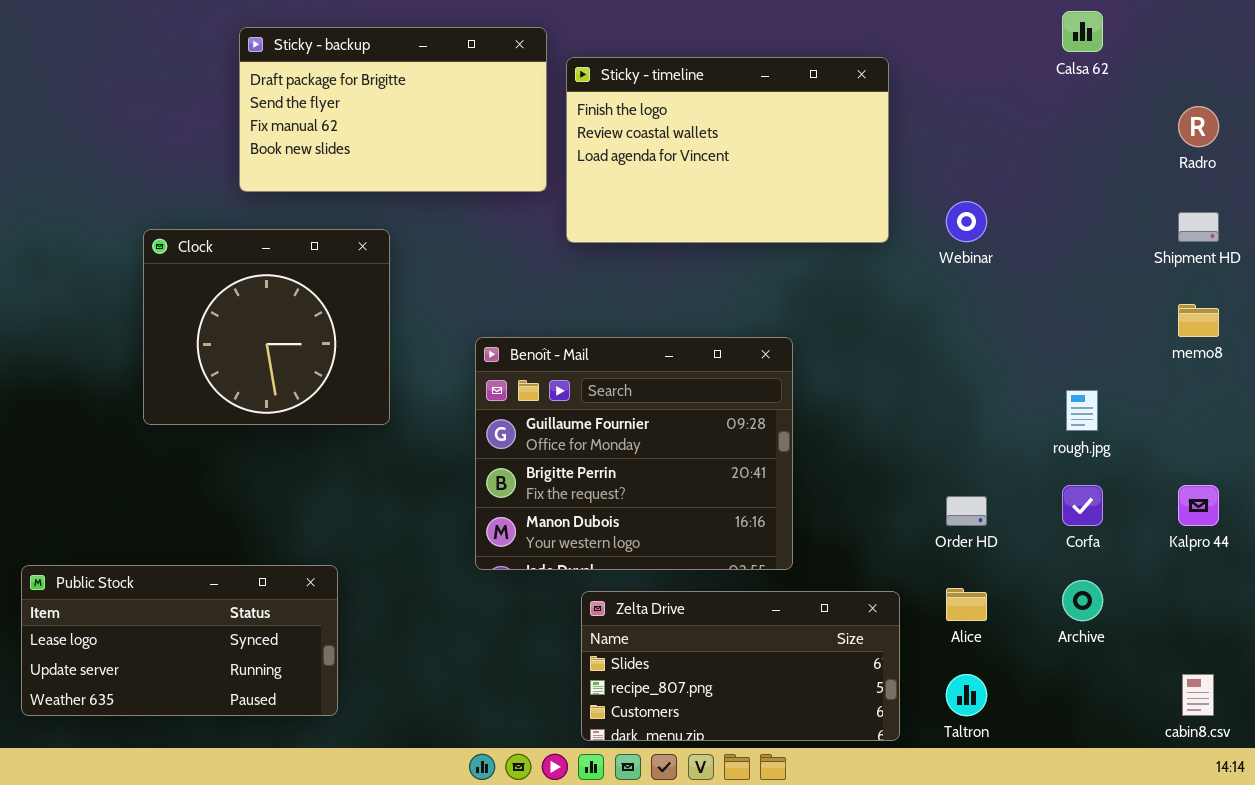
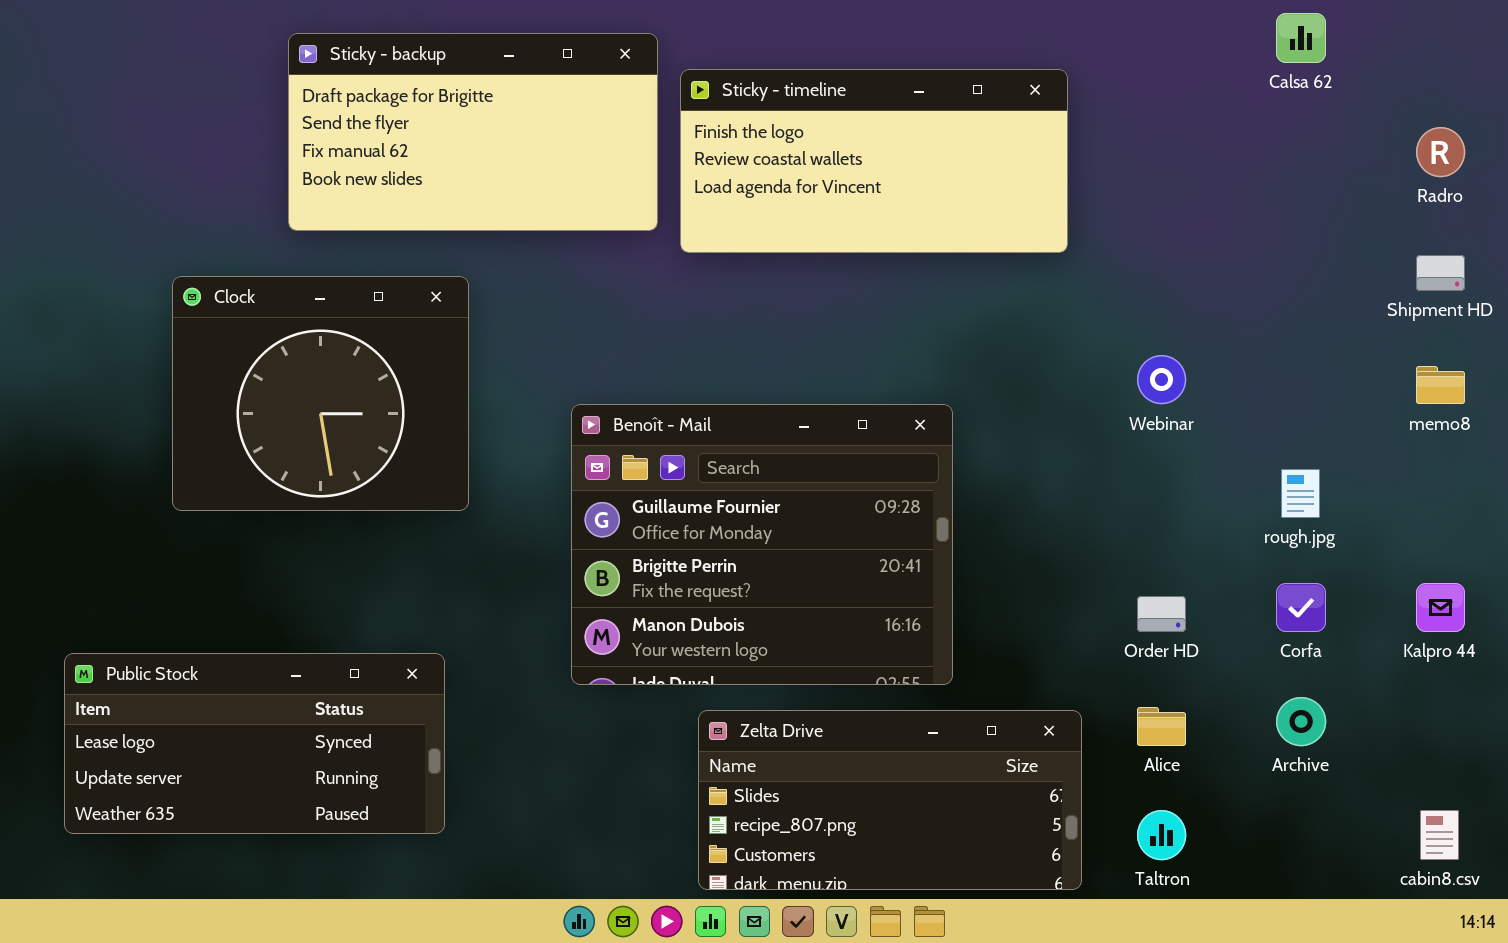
Sticky - timeline: [566,57,889,243] -> [680,69,1068,253], resized
Webinar: [946,201,987,242] -> [1137,355,1186,404], moved
Public Stock: [21,565,338,716] -> [64,653,445,834], moved

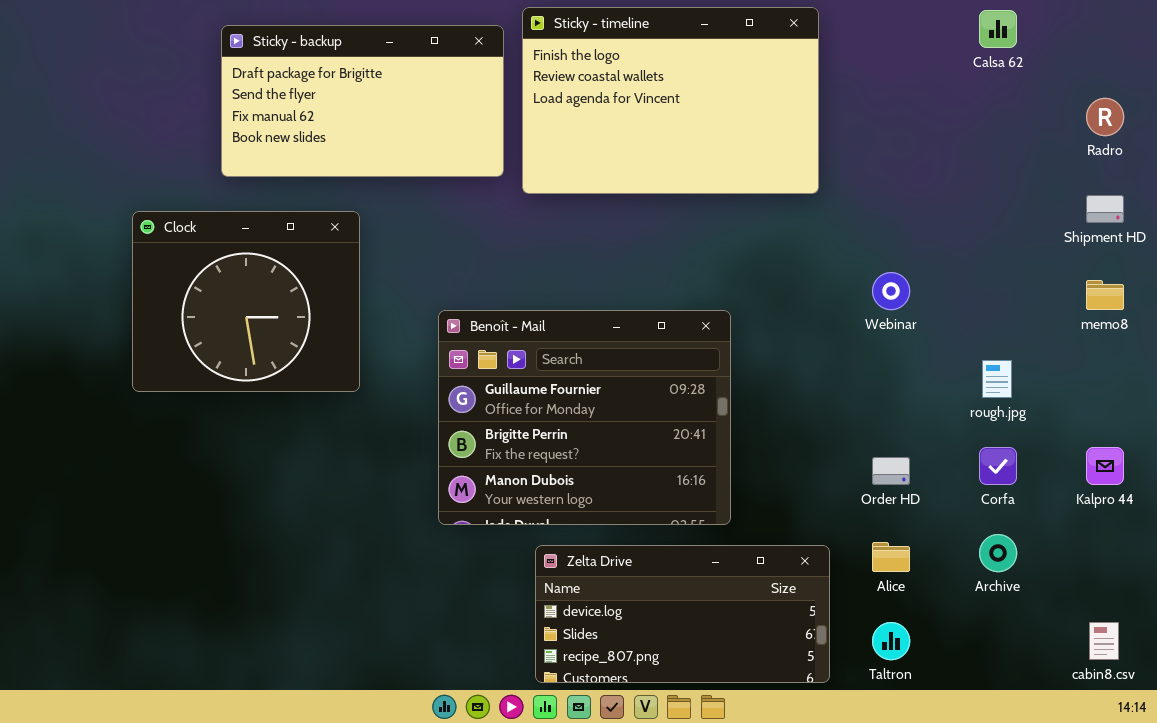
Sticky - timeline: [680,69,1068,253] -> [522,7,819,194], resized
Public Stock: [64,653,445,834] -> none, closed
Zelta Drive: [698,710,1082,890] -> [535,545,830,683], scrolled up 1 row

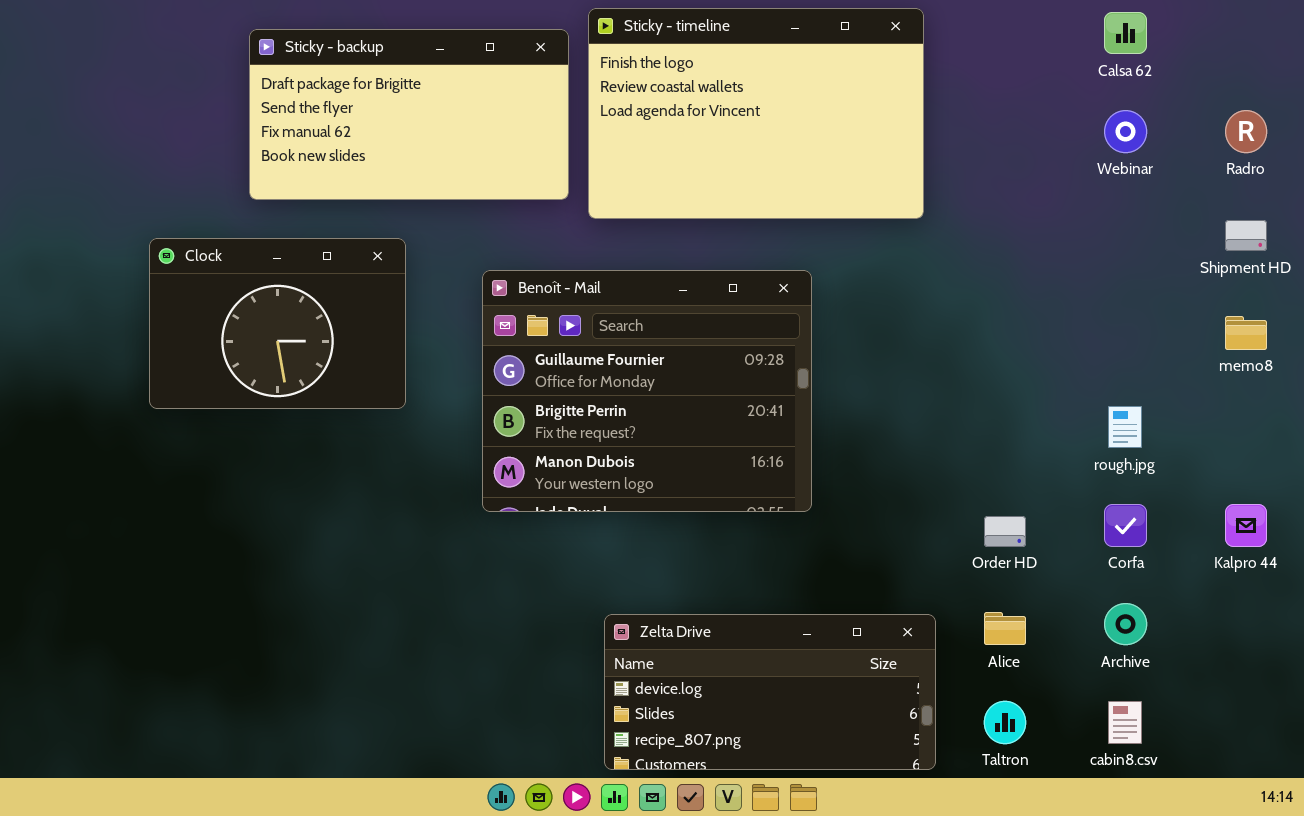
Clock: [132,211,360,392] -> [149,238,406,409], resized
Webinar: [872,272,910,310] -> [1104,110,1147,153], moved
Benoît - Mail: [438,310,731,525] -> [482,270,812,512], moved
cabin8.csv: [1089,622,1119,660] -> [1108,701,1142,744], moved

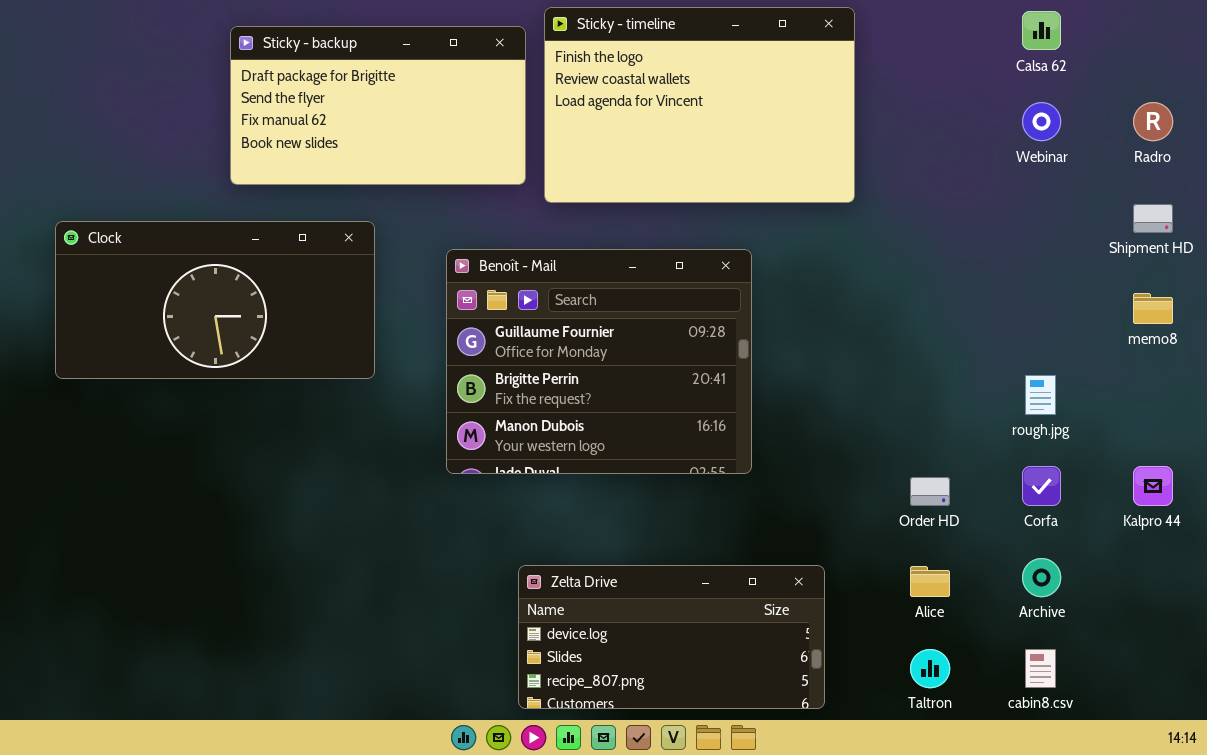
Clock: [149,238,406,409] -> [55,221,375,379], resized
Zelta Drive: [604,614,936,770] -> [518,565,825,709], moved

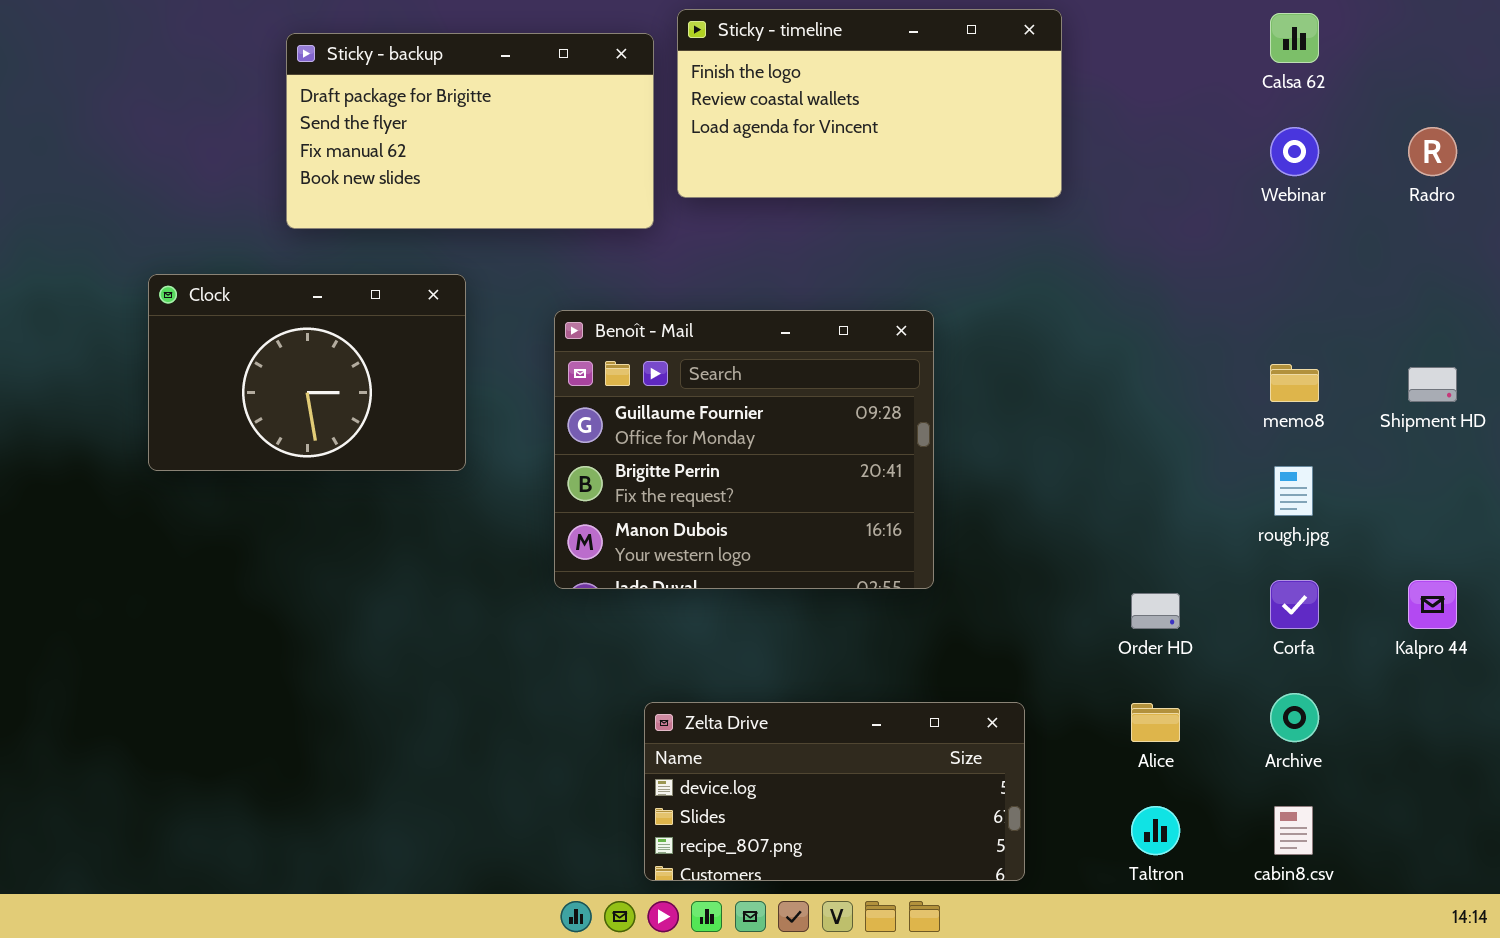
Sticky - timeline: [544,7,855,203] -> [677,9,1062,198], resized
Shipment HD: [1133,204,1173,233] -> [1408,367,1457,402], moved
Clock: [55,221,375,379] -> [148,274,466,471], resized
memo8: [1133,293,1173,324] -> [1270,364,1319,402], moved

